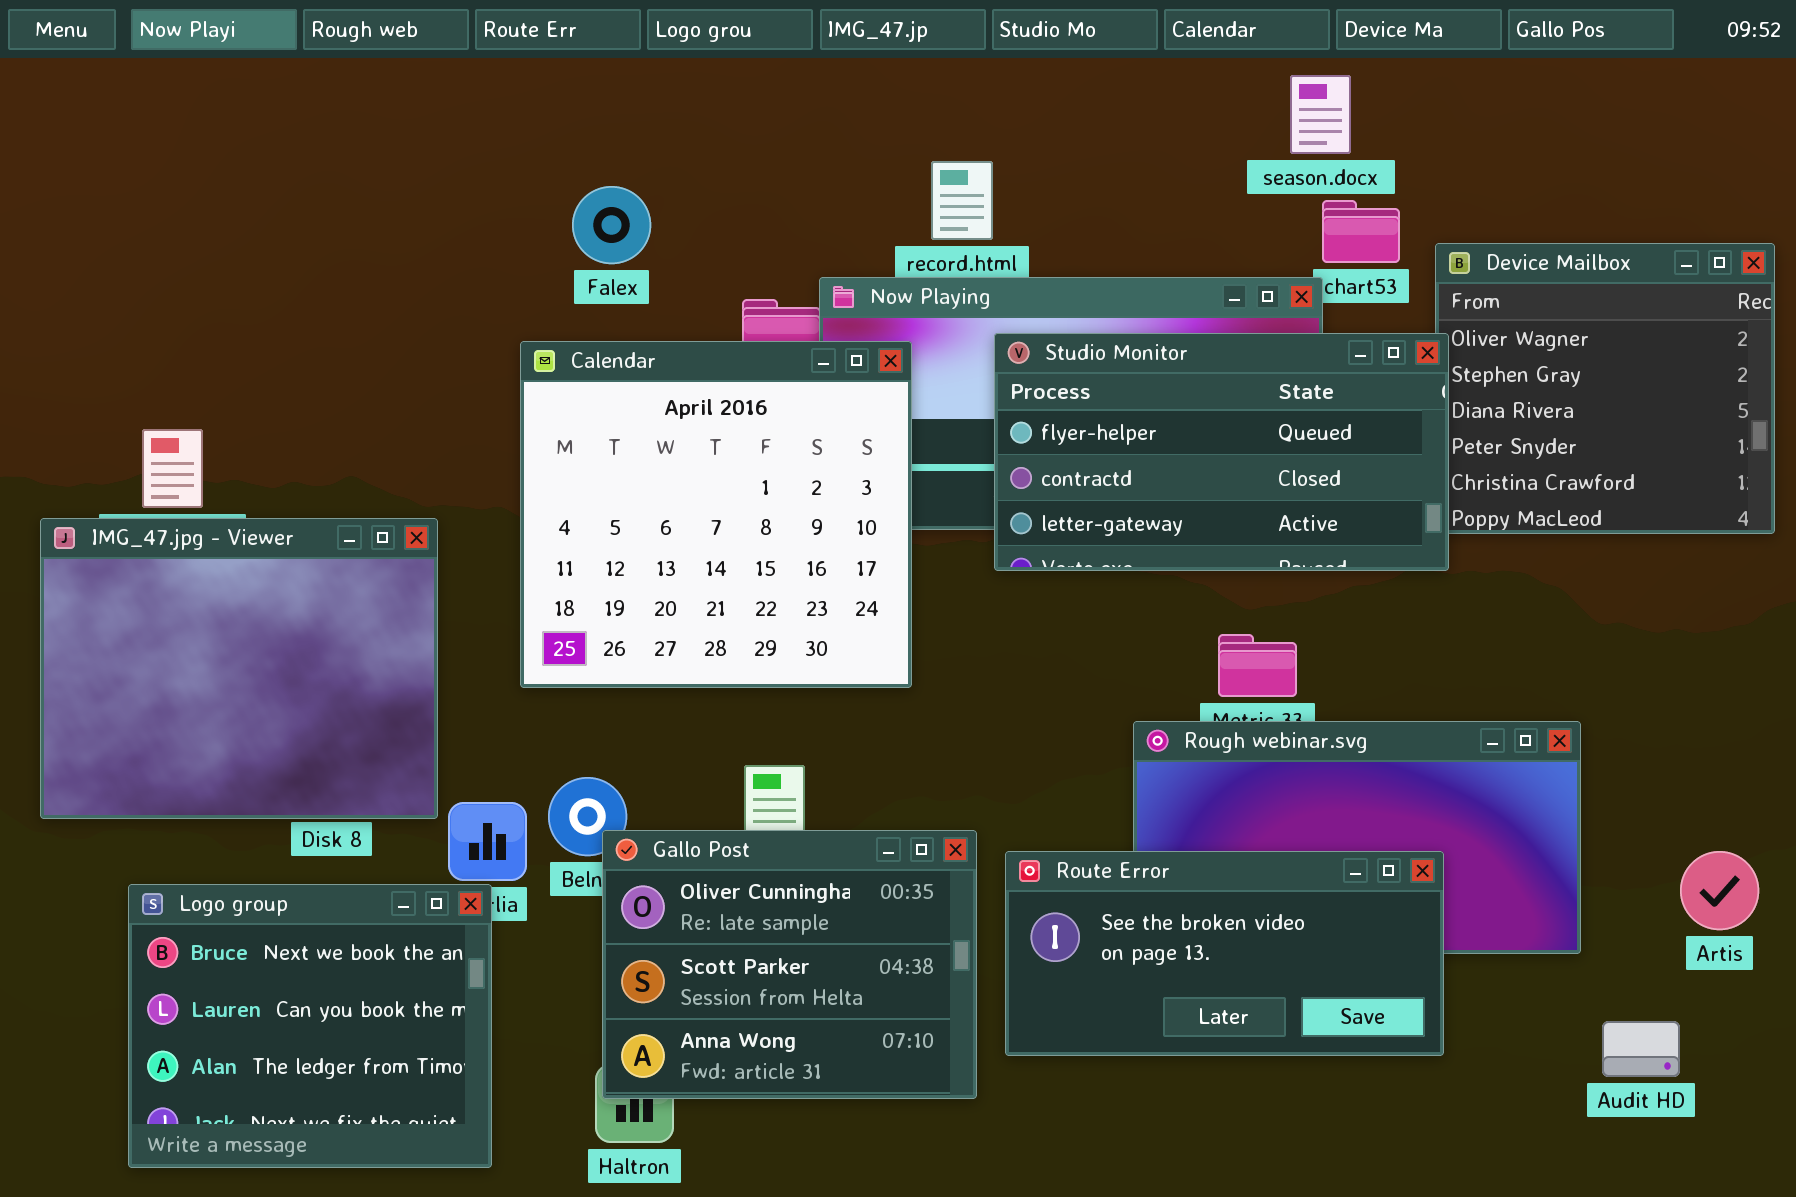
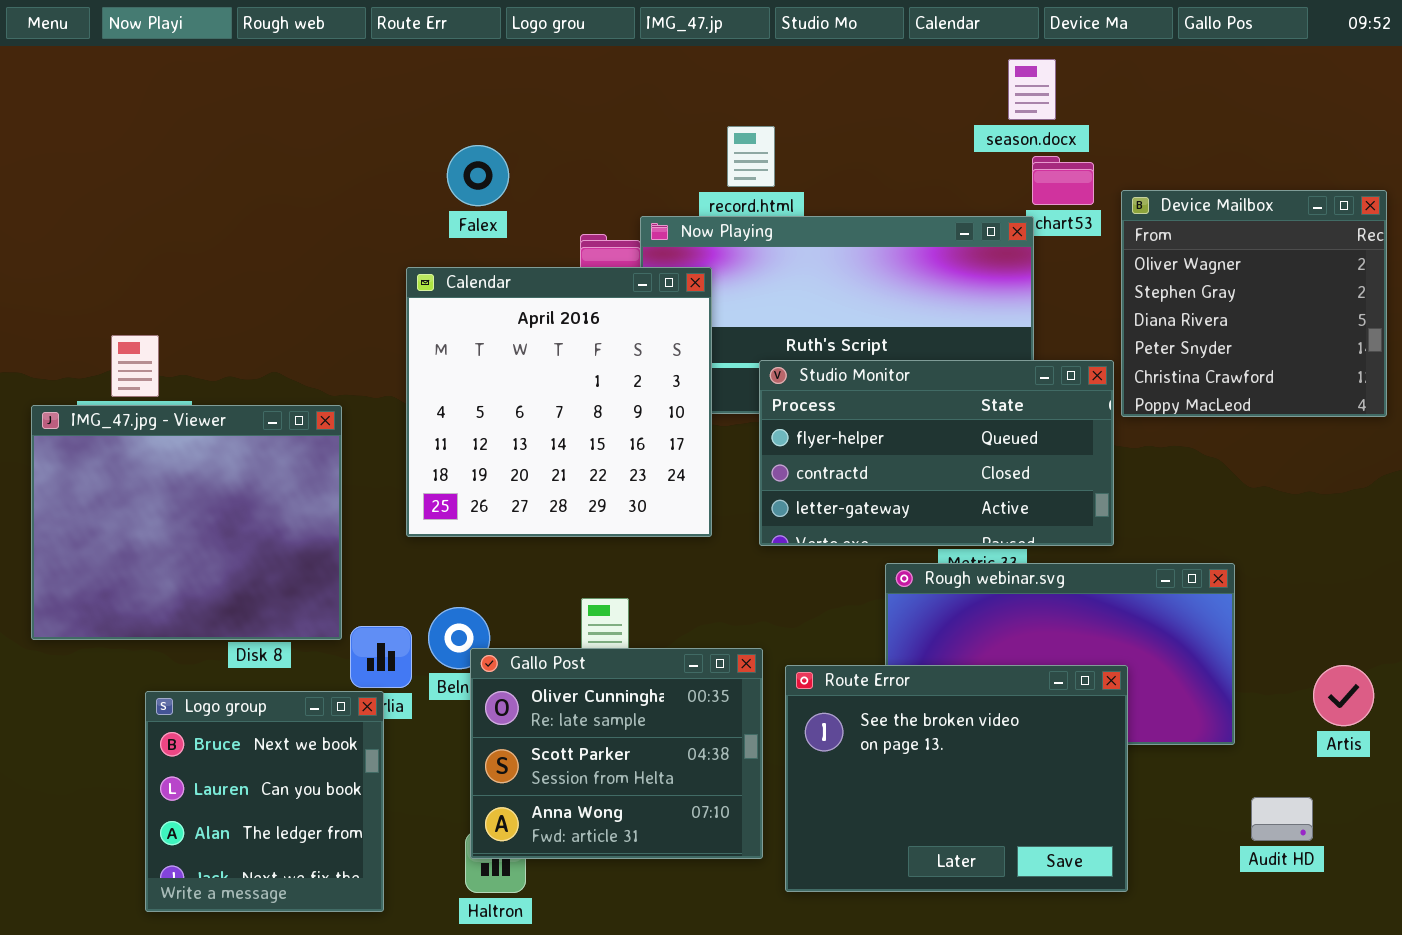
Studio Monitor: [994,333,1449,571] -> [759,360,1114,546], moved
Route Error: [1005,851,1444,1056] -> [785,665,1128,892], resized
Logo group: [128,884,492,1168] -> [145,691,384,912], resized

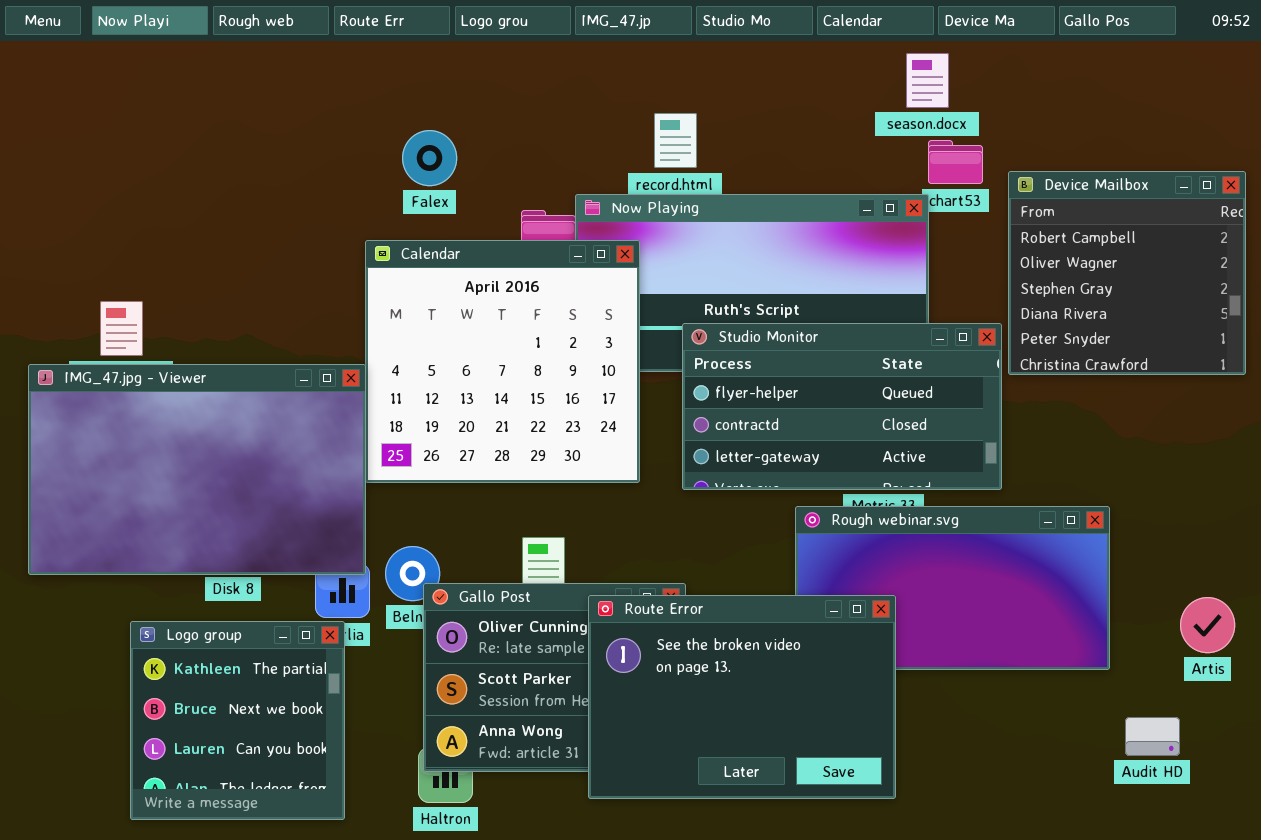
Device Mailbox: [1121,190,1387,417] -> [1008,171,1246,375], scrolled up 1 row
IMG_47.jpg - Viewer: [31,405,342,640] -> [28,364,366,575], resized
Route Error: [785,665,1128,892] -> [588,595,896,799], moved
Logo group: [145,691,384,912] -> [130,621,345,820], scrolled up 1 row

